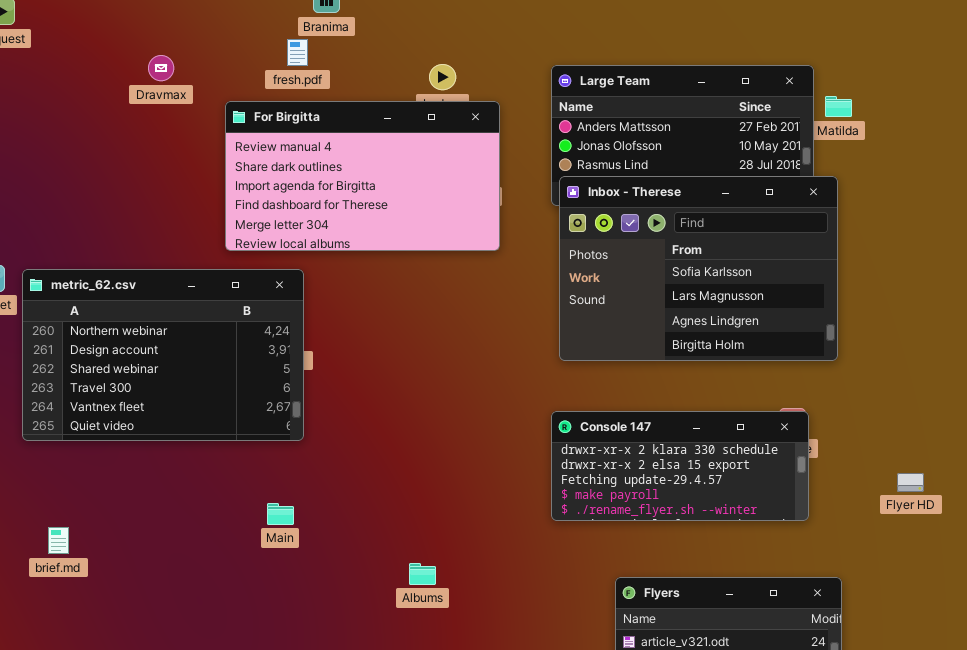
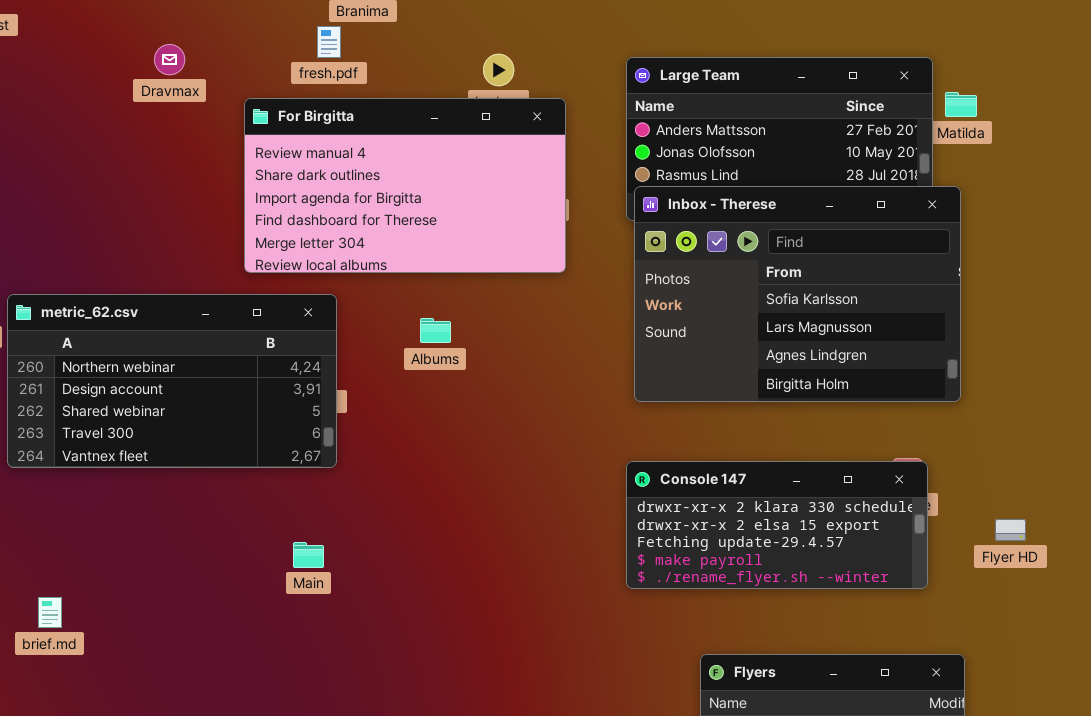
metric_62.csv: [22,269,304,441] -> [7,294,337,468], resized
Flyer HD: [897,473,924,492] -> [995,519,1026,541], moved
Main: [267,503,294,525] -> [293,542,324,568], moved
Albums: [409,563,436,585] -> [420,318,451,343], moved

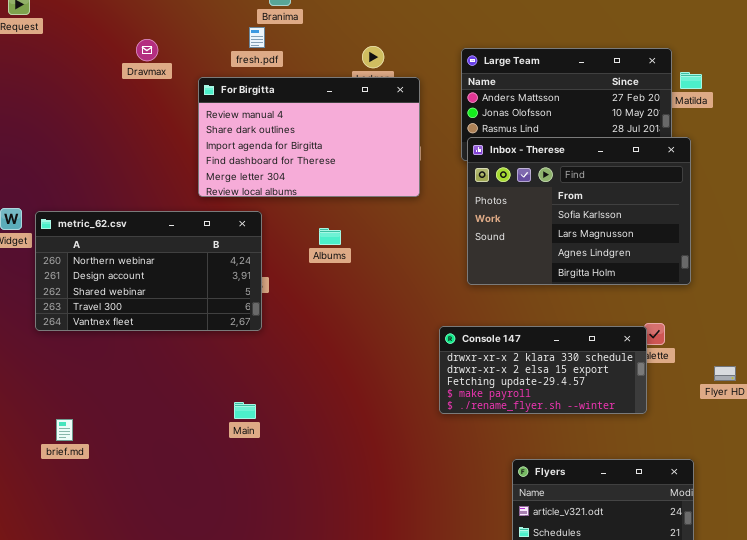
Console 147: [626,461,928,589] -> [439,326,647,414], moved
Main: [293,542,324,568] -> [234,402,256,419], moved

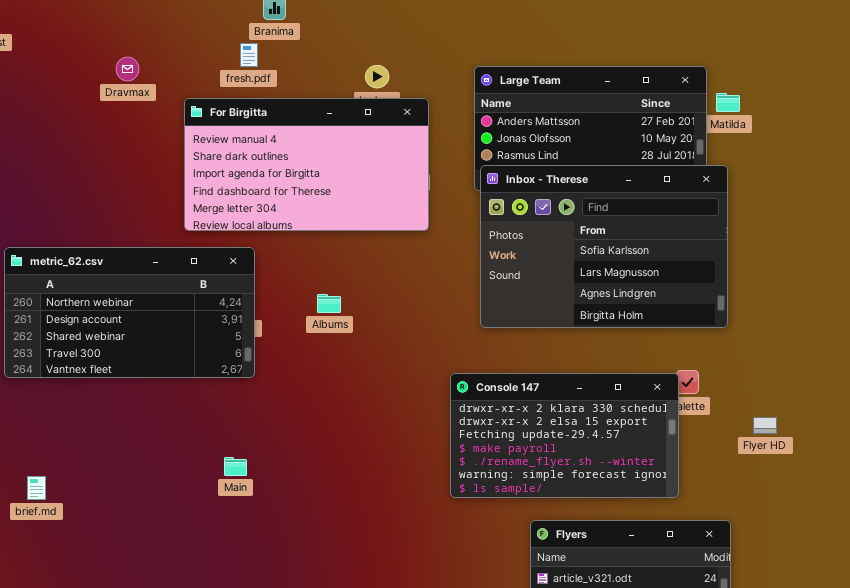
Albums: [319,228,341,245] -> [317,294,341,313], moved
Console 147: [439,326,647,414] -> [450,373,679,498], resized

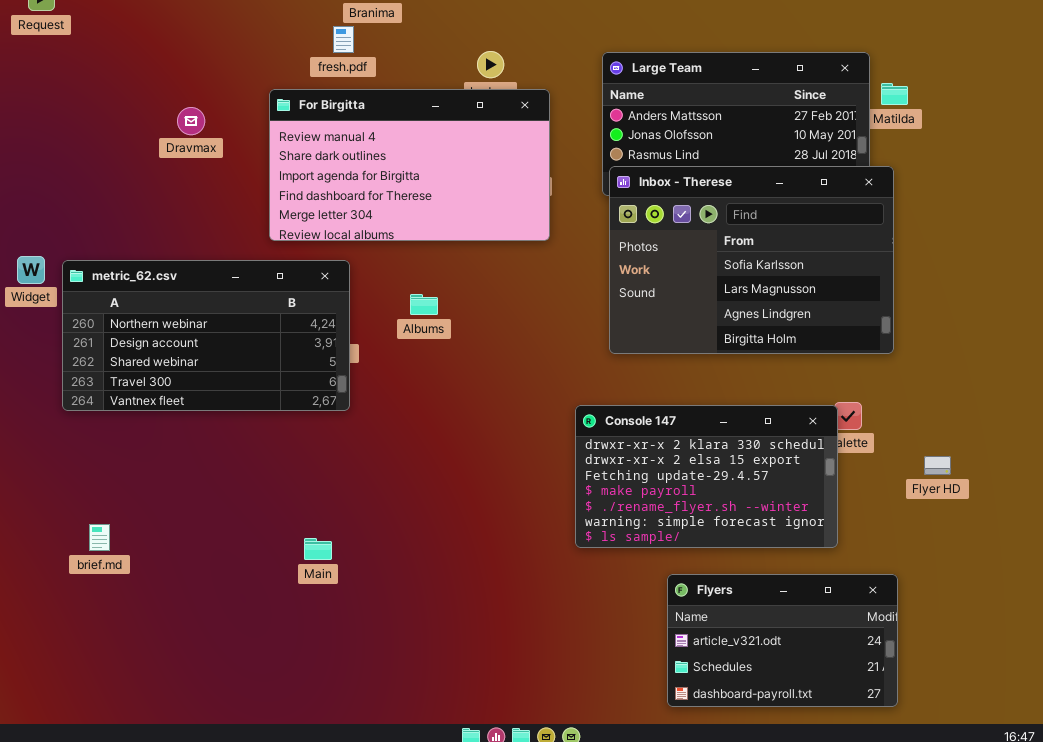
Dravmax: [116,57,139,81] -> [177,107,205,135], moved
Albums: [317,294,341,313] -> [410,294,438,315], moved
Main: [224,457,247,476] -> [304,538,332,560], moved

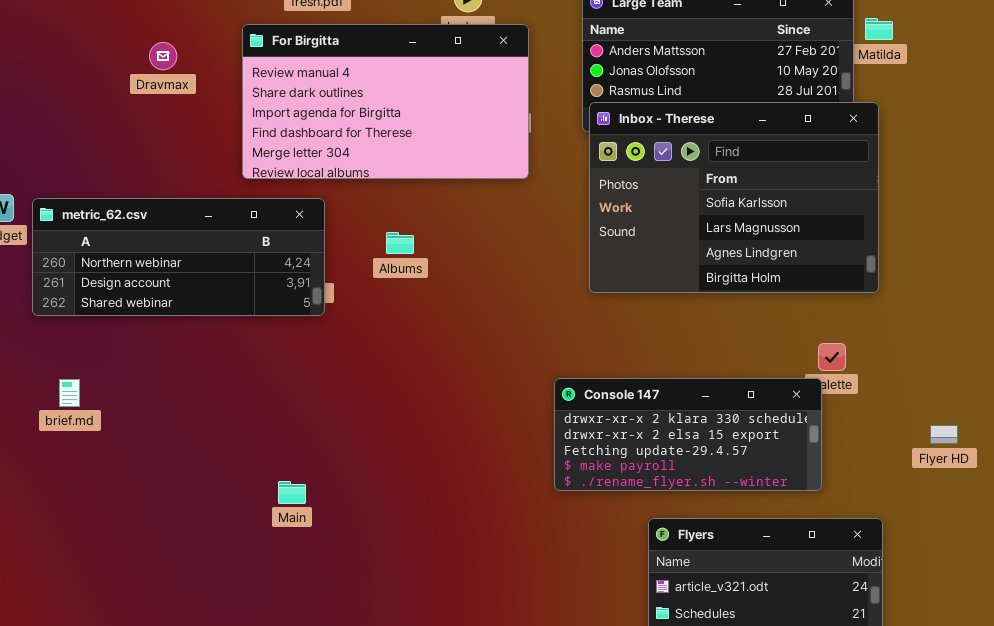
metric_62.csv: [62,260,350,411] -> [32,198,325,316], resized
Console 147: [575,405,838,548] -> [554,378,822,491], resized
Flyer HD: [924,456,951,475] -> [930,425,958,444], moved
brief.md: [89,524,110,551] -> [59,379,80,407], moved

